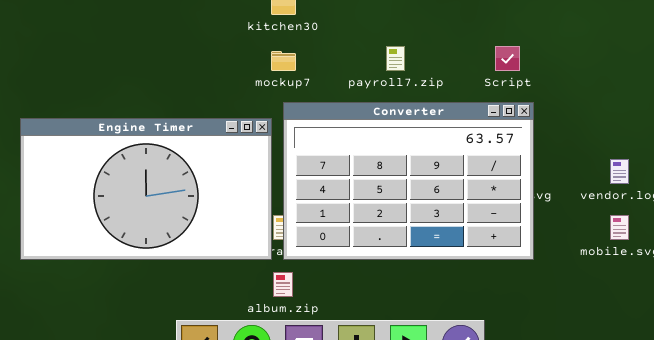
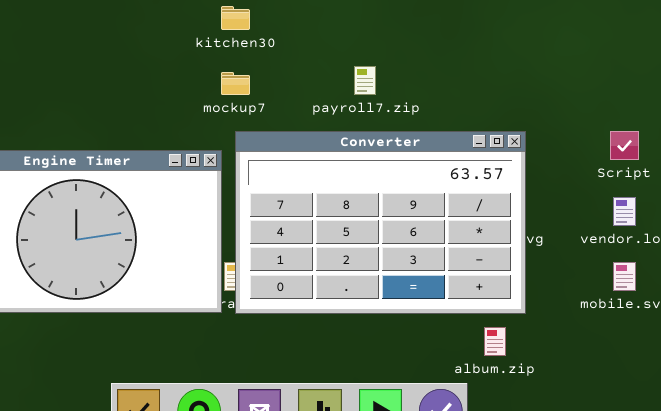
Script: [495,46,520,71] -> [610,131,639,160], moved
album.zip: [273,272,293,297] -> [484,327,506,356], moved

